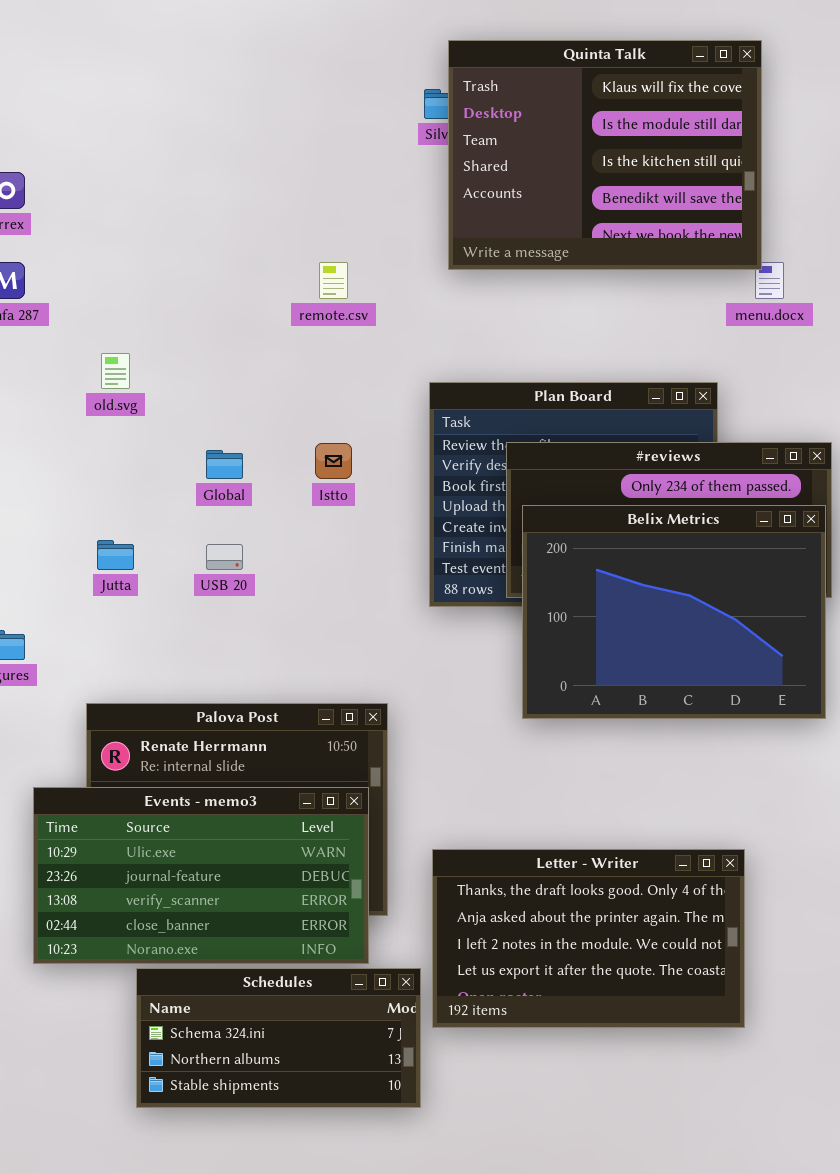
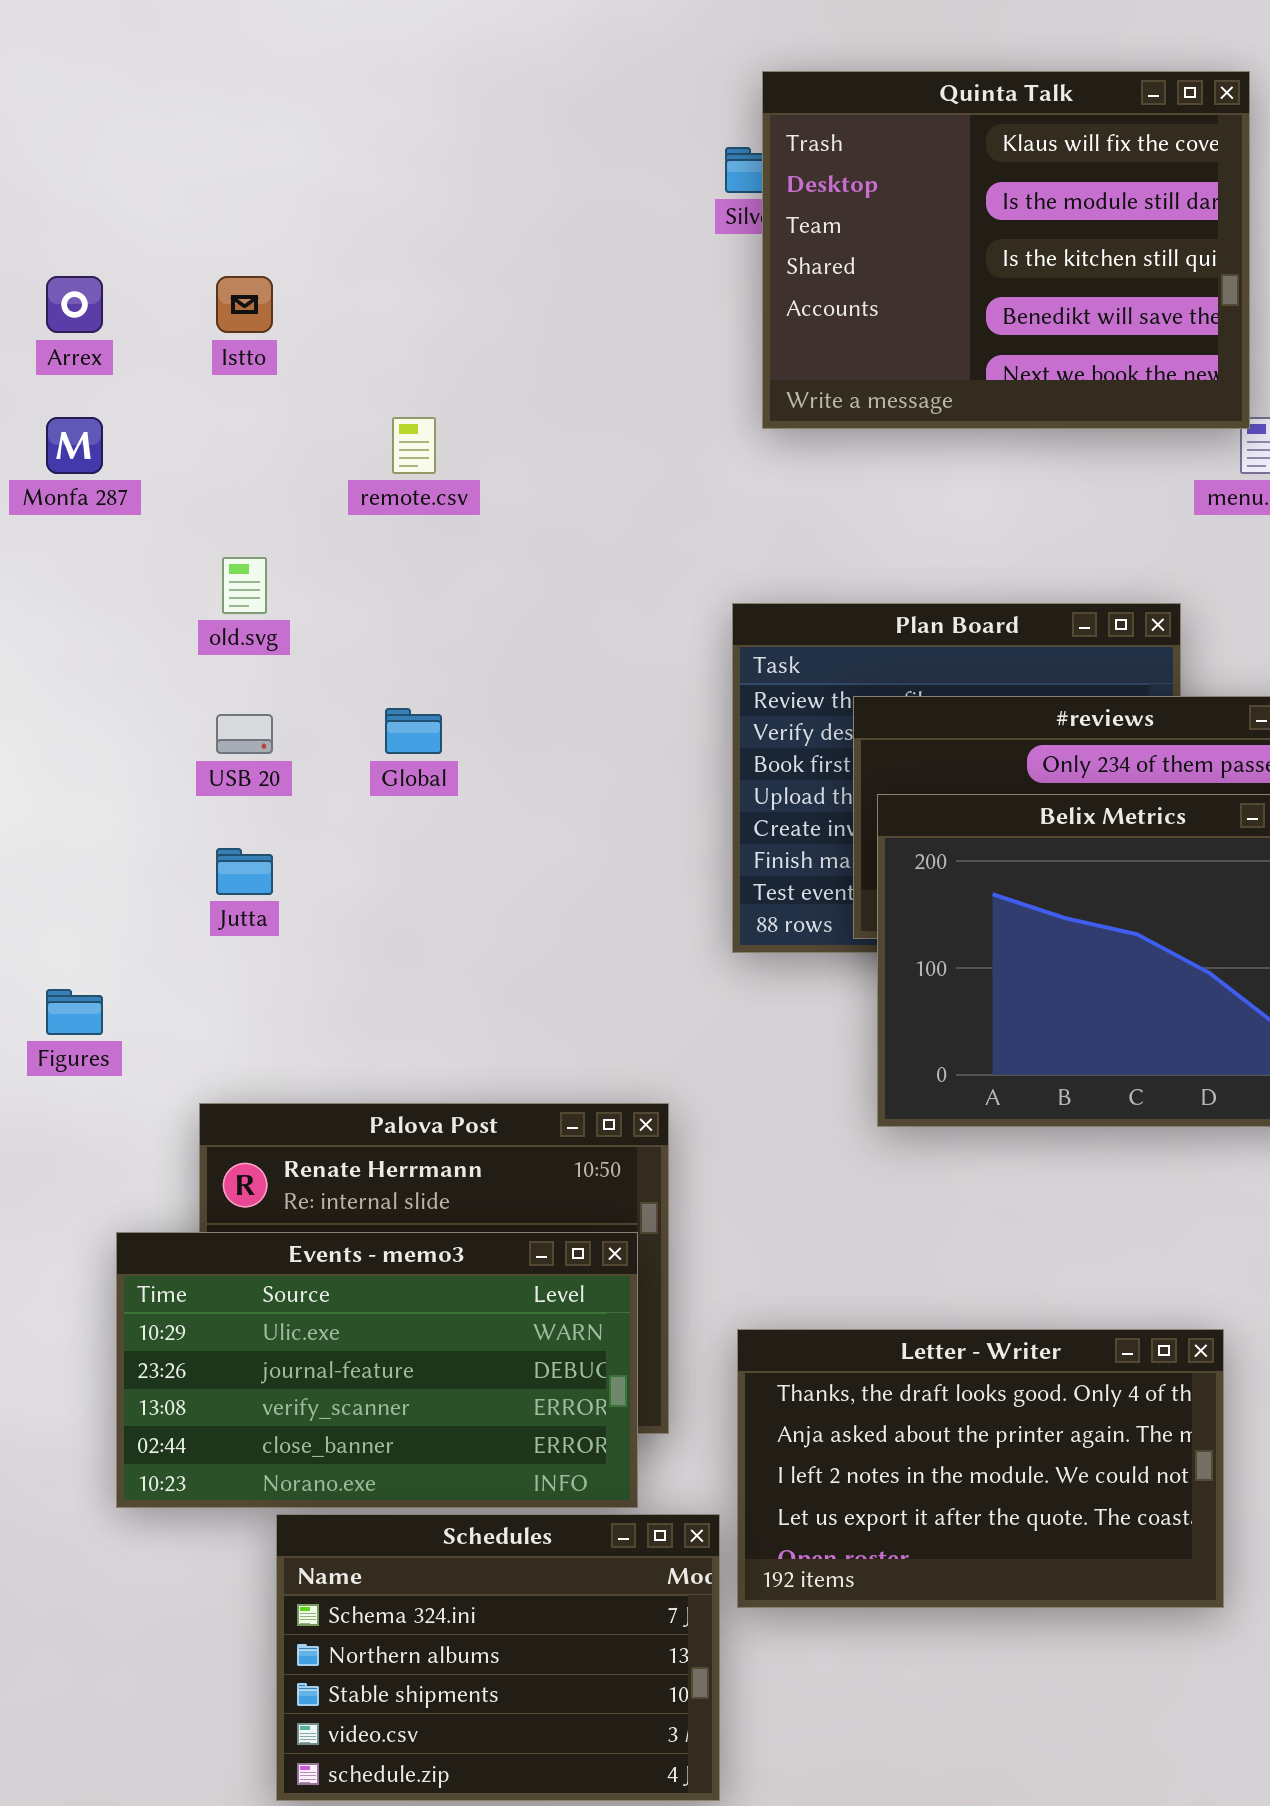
remote.csv: [319,262,348,299] -> [392,417,436,474], moved
Istto: [315,443,352,479] -> [216,276,273,333], moved
USB 20: [206,544,243,570] -> [216,714,273,754], moved
Schedules: [136,968,421,1108] -> [276,1514,720,1801], resized

